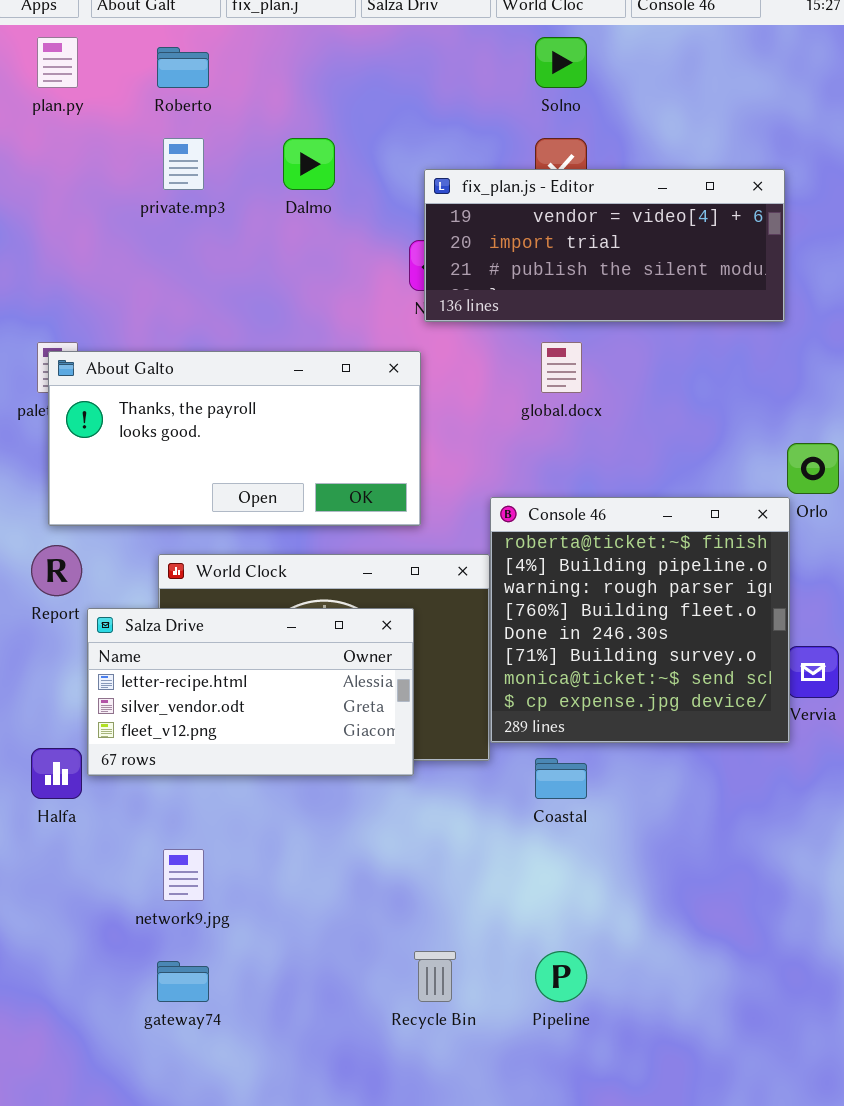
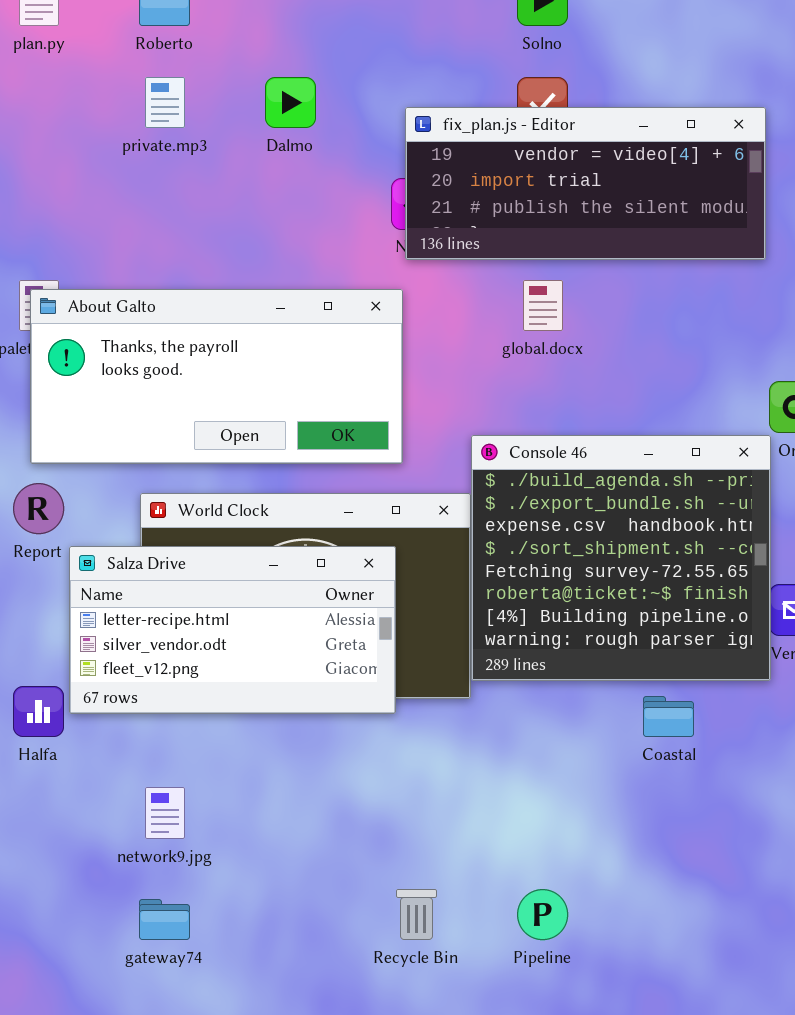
Console 46: [490,497,790,743] -> [471,435,771,681], scrolled up 5 rows
Coastal: [535,758,587,799] -> [643,696,694,737], moved

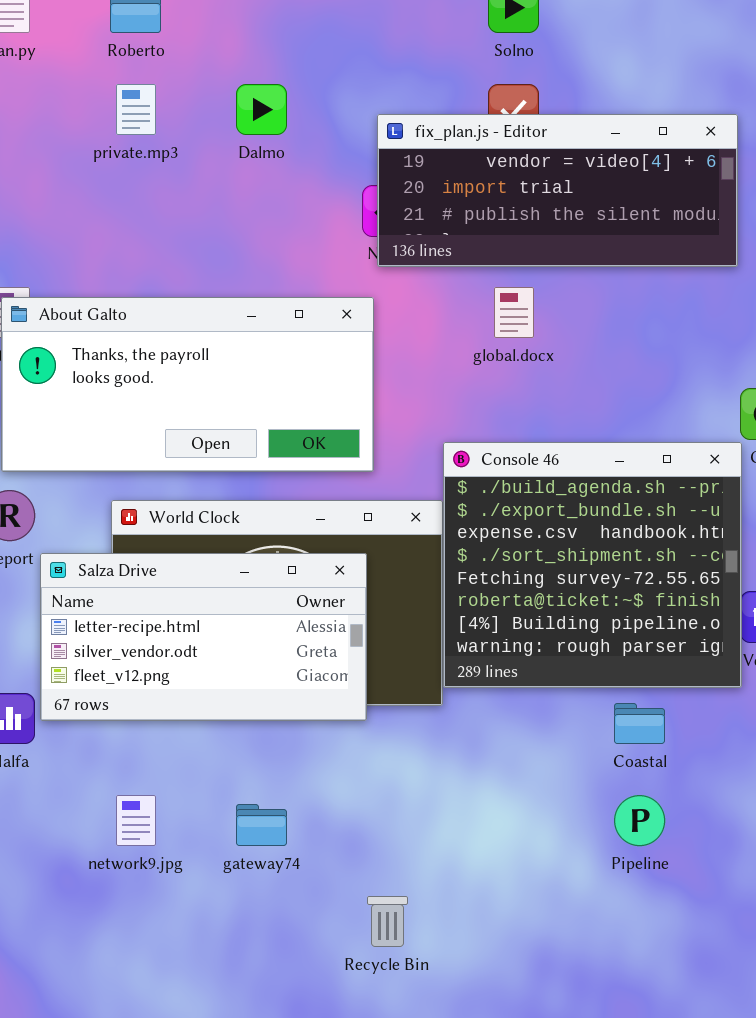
Pipeline: [517,889,568,940] -> [614,795,665,846], moved
gateway74: [139,899,190,940] -> [236,804,287,846], moved

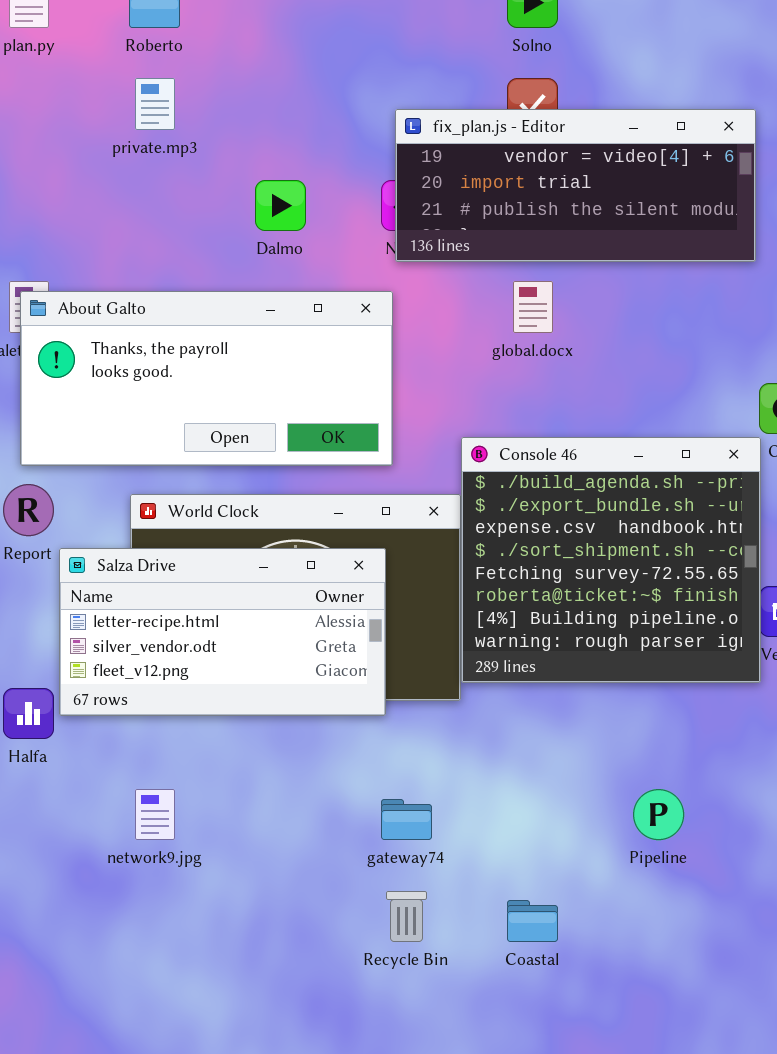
Dalmo: [236,84,287,135] -> [255,180,306,231], moved
Coastal: [614,703,665,744] -> [507,900,558,942], moved
gateway74: [236,804,287,846] -> [381,799,432,840], moved

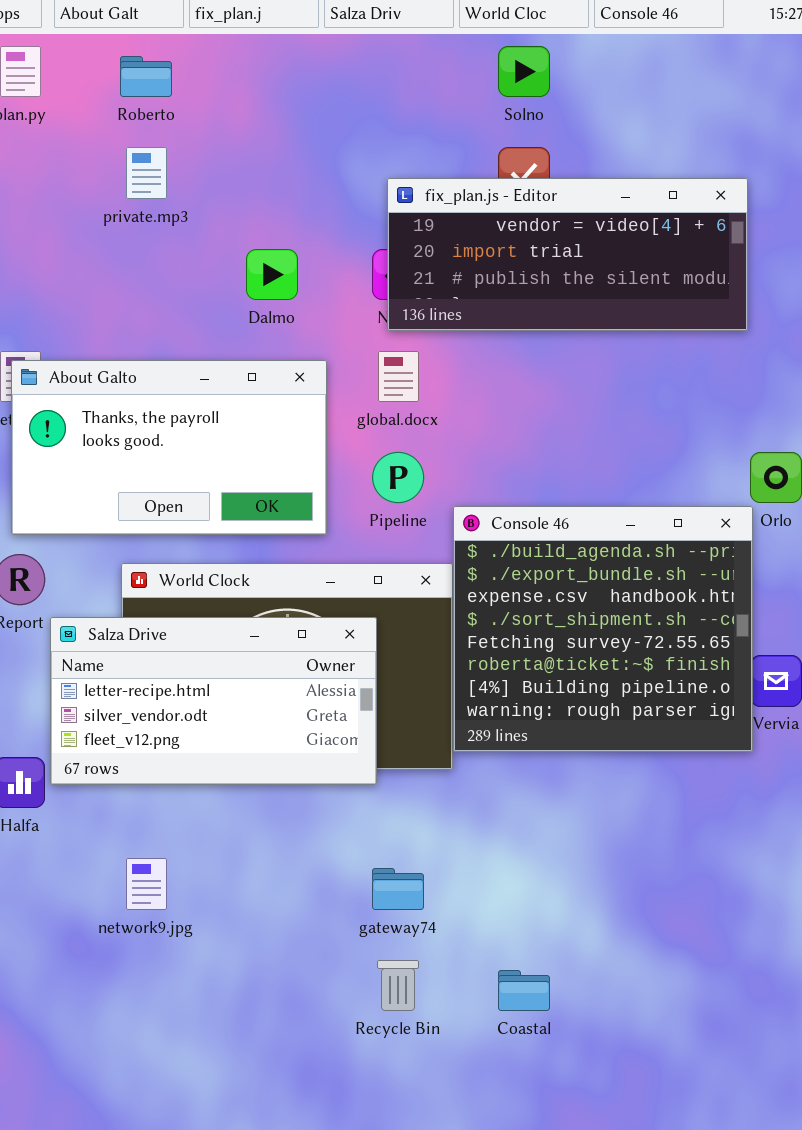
global.docx: [513,281,553,333] -> [378,351,419,402], moved
About Galto: [20,291,393,466] -> [11,360,327,535], resized
Pipeline: [633,789,684,840] -> [372,452,424,503], moved

